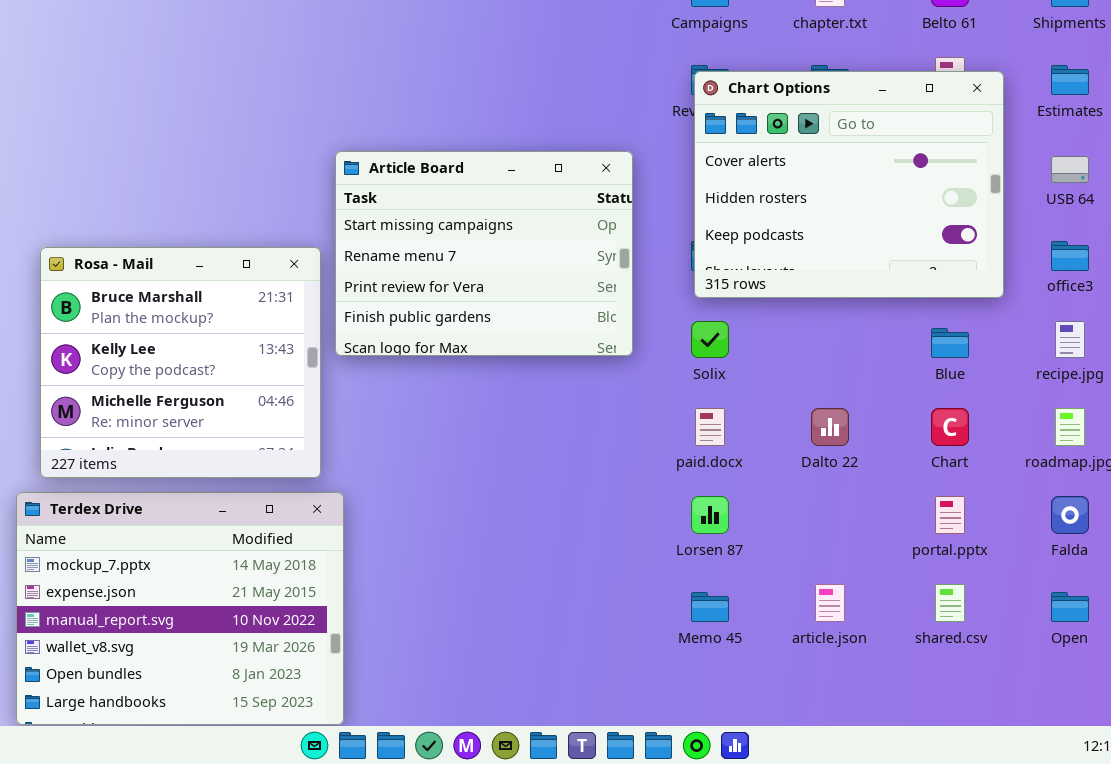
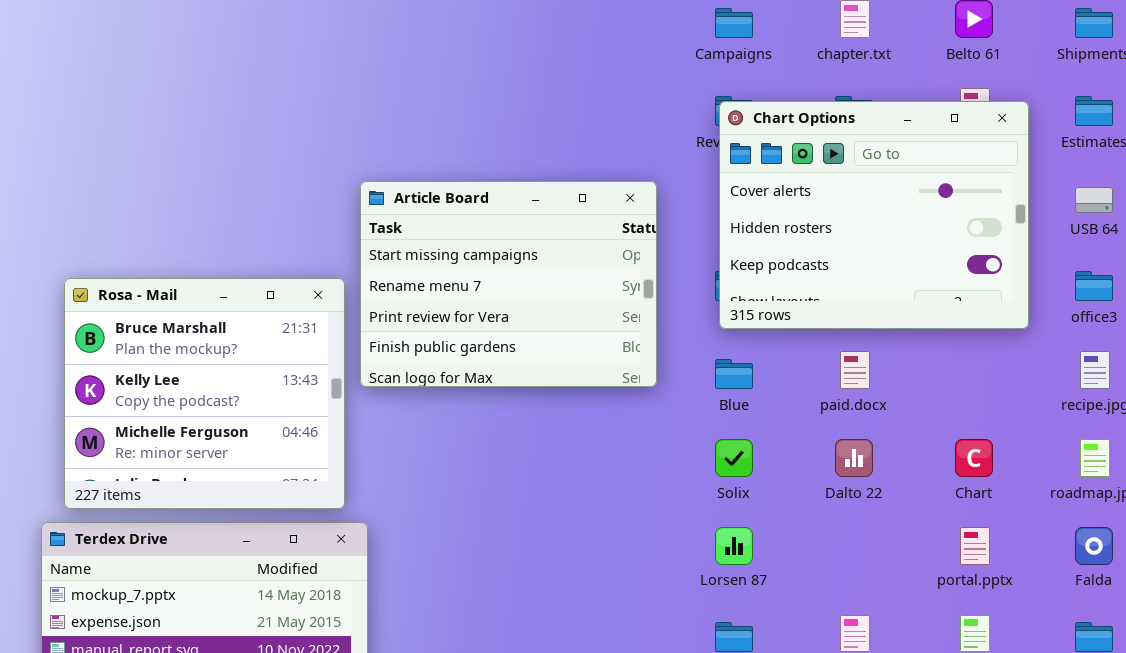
Solix: [691,321,729,358] -> [715,439,753,477], moved
Blue: [931,328,969,358] -> [715,359,753,389], moved
paid.docx: [695,408,725,446] -> [840,351,870,389], moved

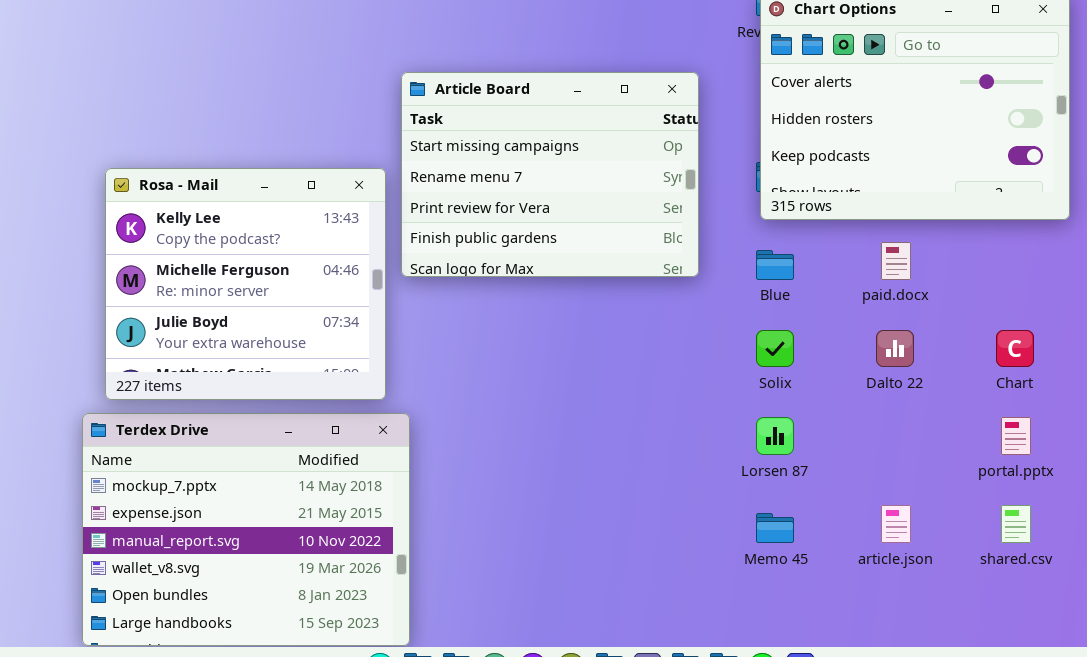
Rosa - Mail: [64,278,345,509] -> [105,168,386,400], scrolled down 1 row

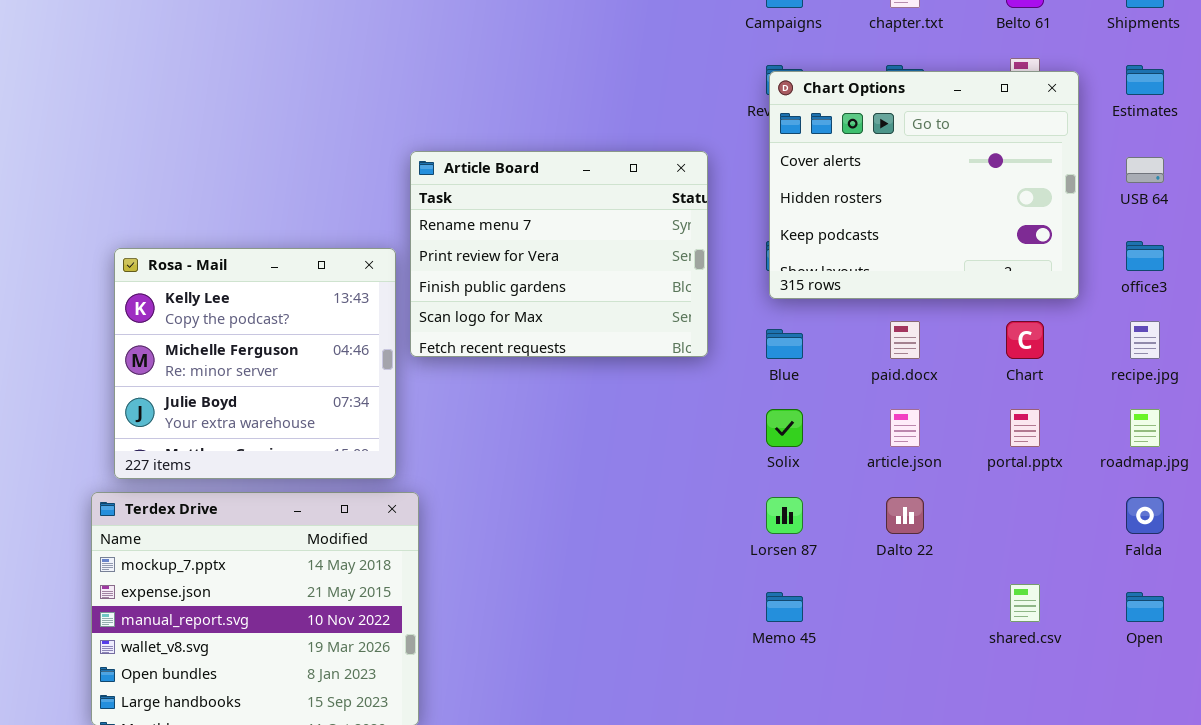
Article Board: [401,72,699,277] -> [410,151,708,357], scrolled down 1 row
Dalto 22: [876,330,914,367] -> [886,497,924,534], moved
Chart: [996,330,1034,367] -> [1006,321,1044,359], moved
portal.pptx: [1001,417,1031,455] -> [1010,409,1040,447], moved
article.json: [881,505,911,543] -> [890,409,920,447], moved

